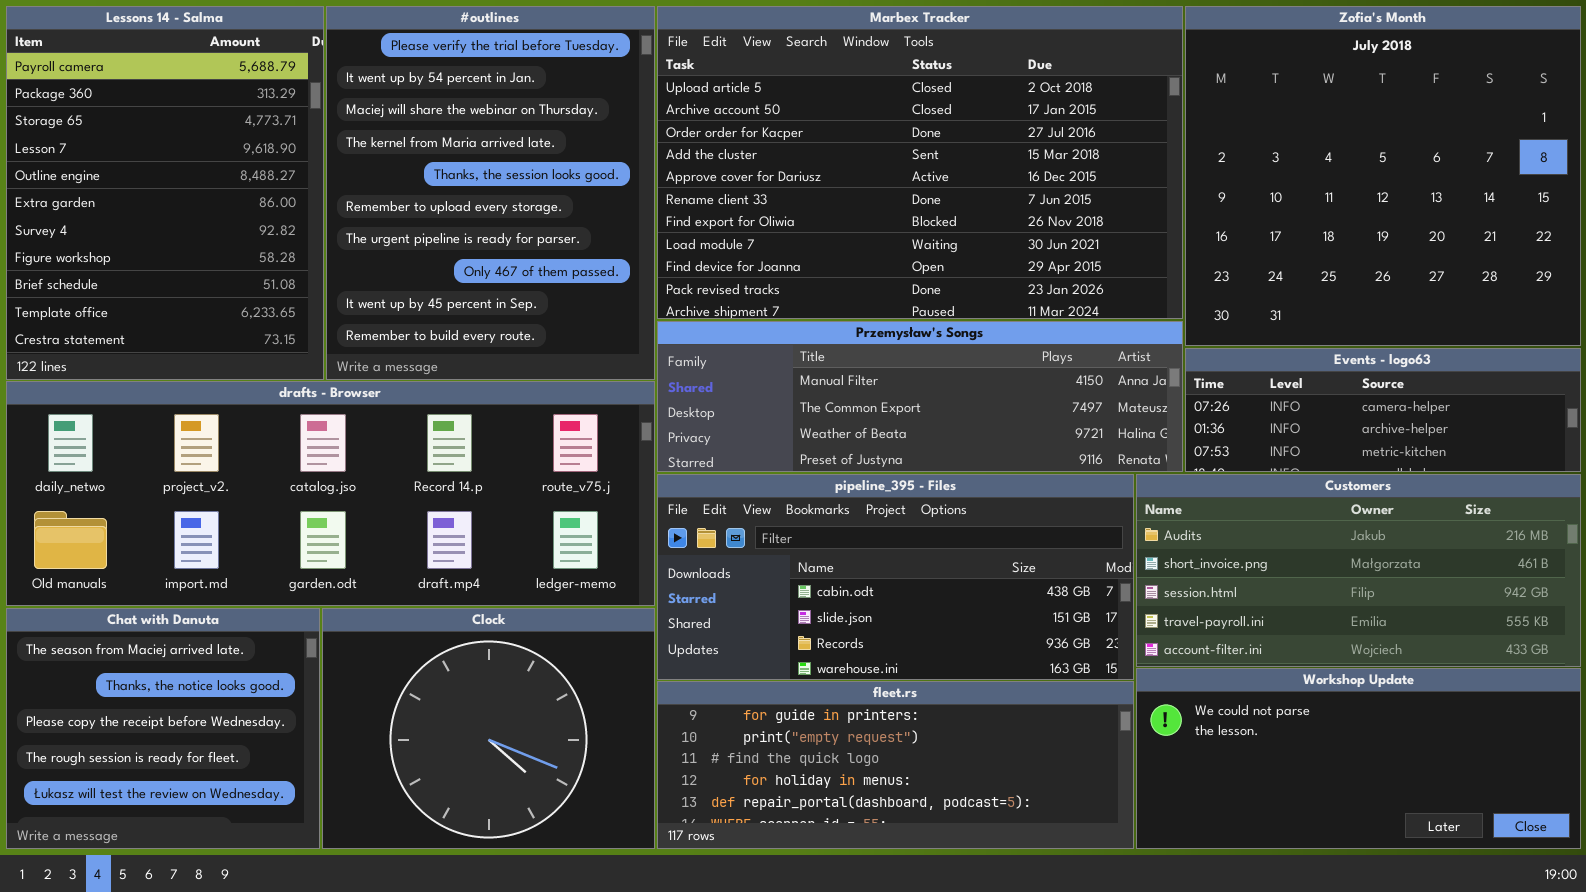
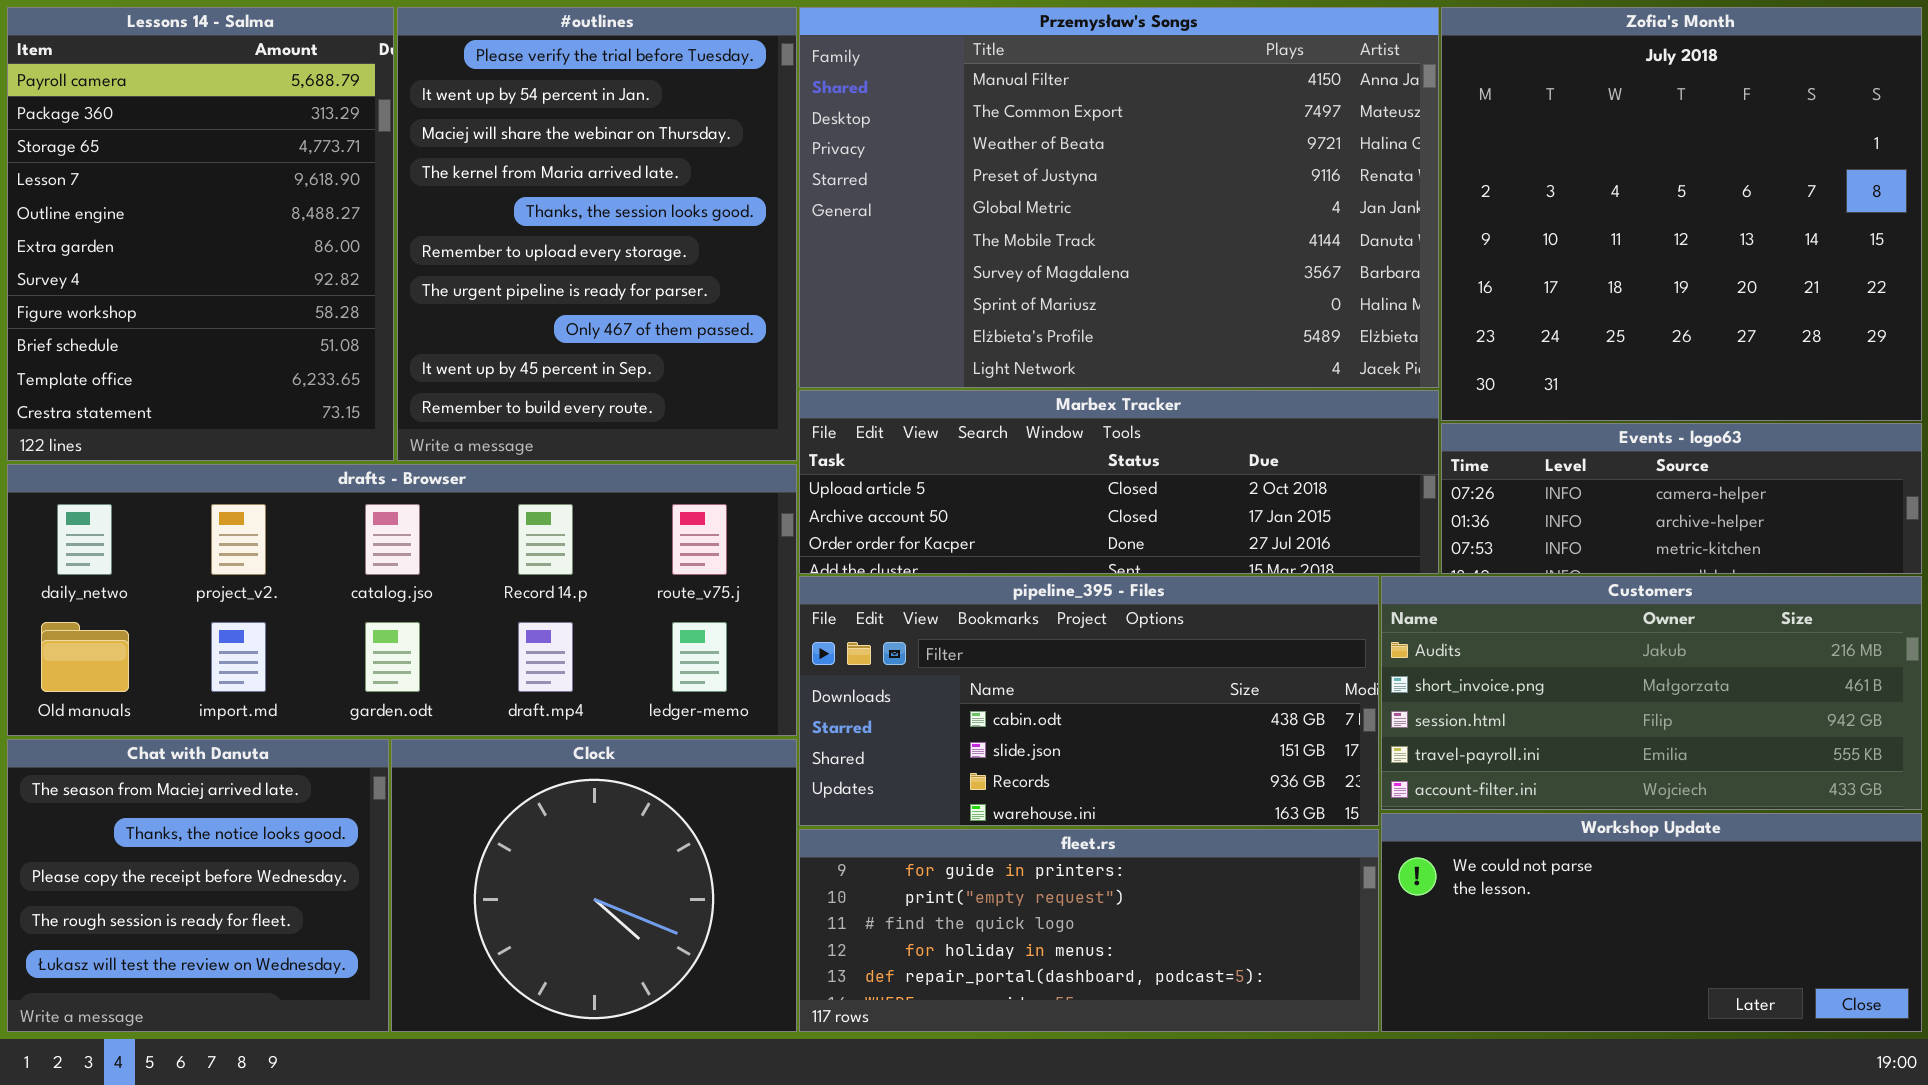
Marbex Tracker: [657,6,1183,319] -> [799,390,1439,574], moved, resized
Przemysław's Songs: [657,321,1183,472] -> [799,7,1439,388], moved, resized

